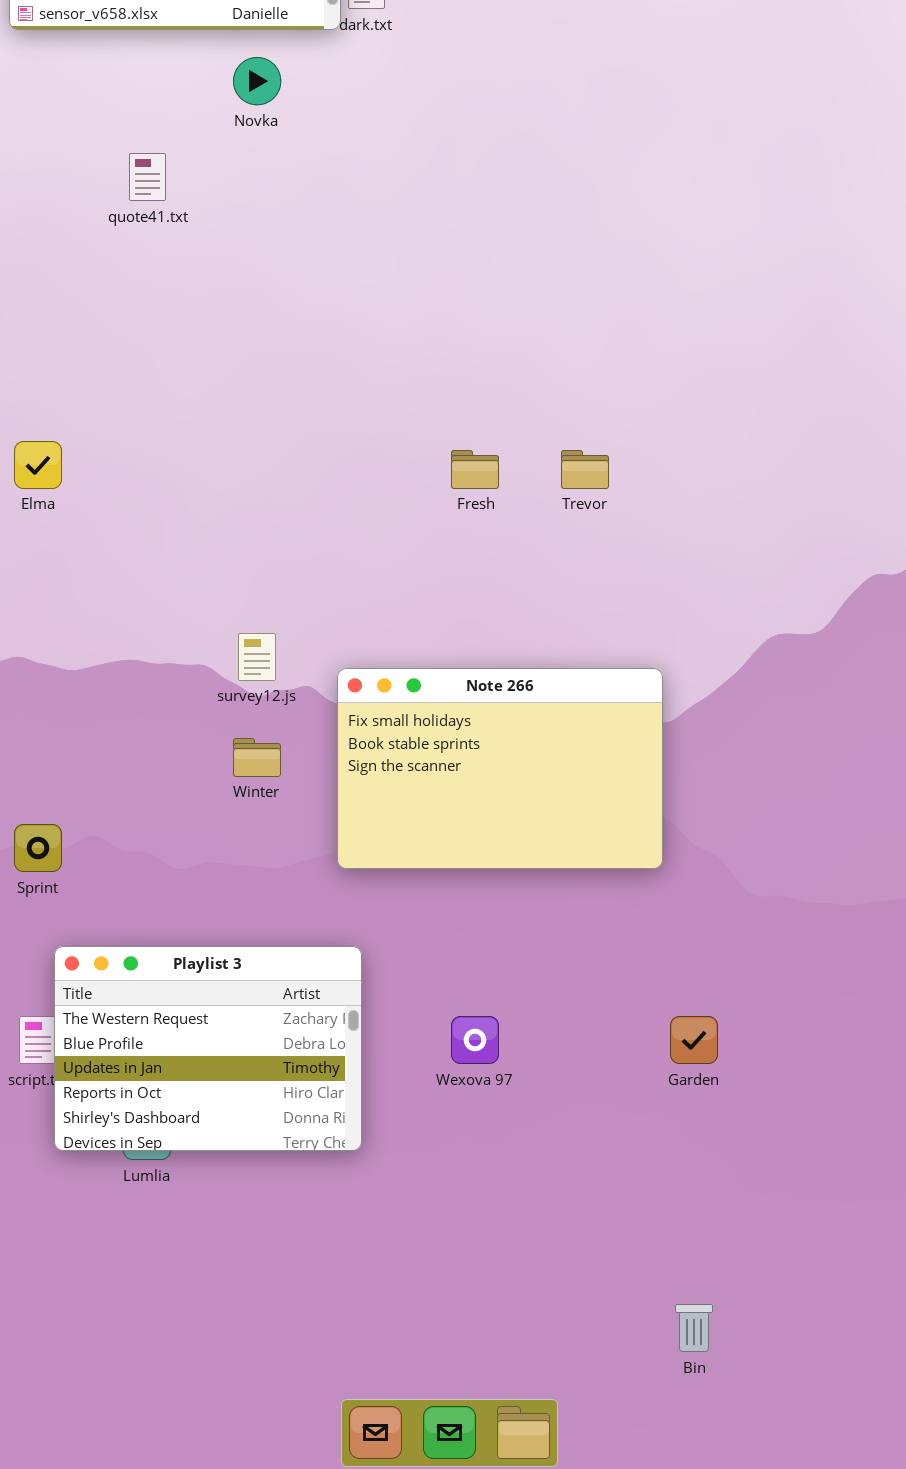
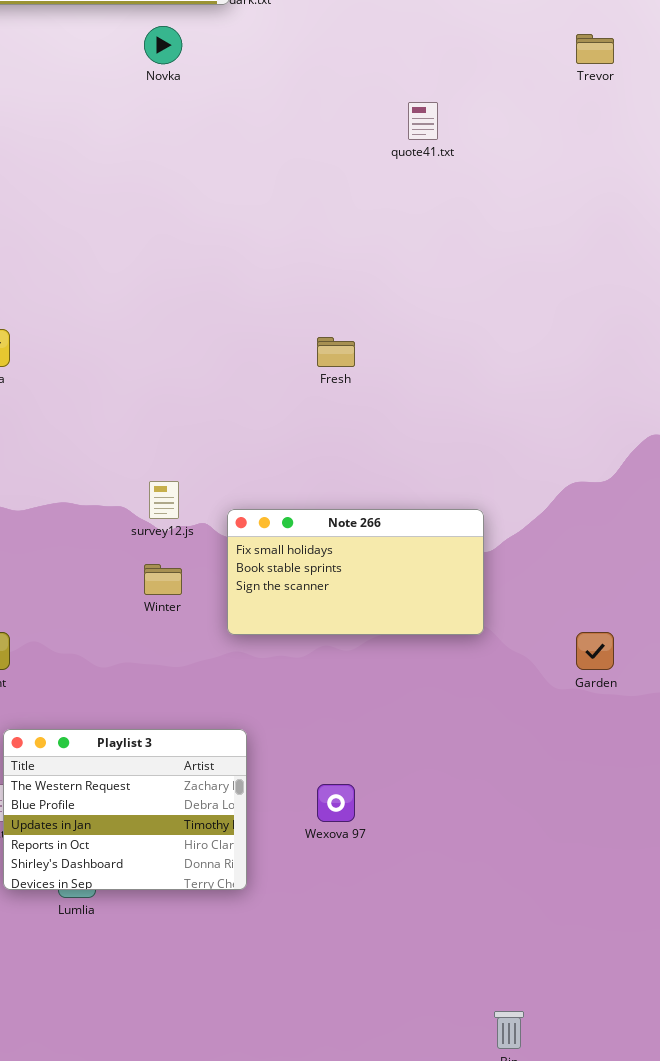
quote41.txt: [129,153,166,201] -> [408,102,438,140], moved
Trevor: [561,450,609,489] -> [576,34,614,64], moved
Note 266: [337,668,663,869] -> [227,509,484,635], resized
Garden: [670,1016,718,1064] -> [576,632,614,670], moved

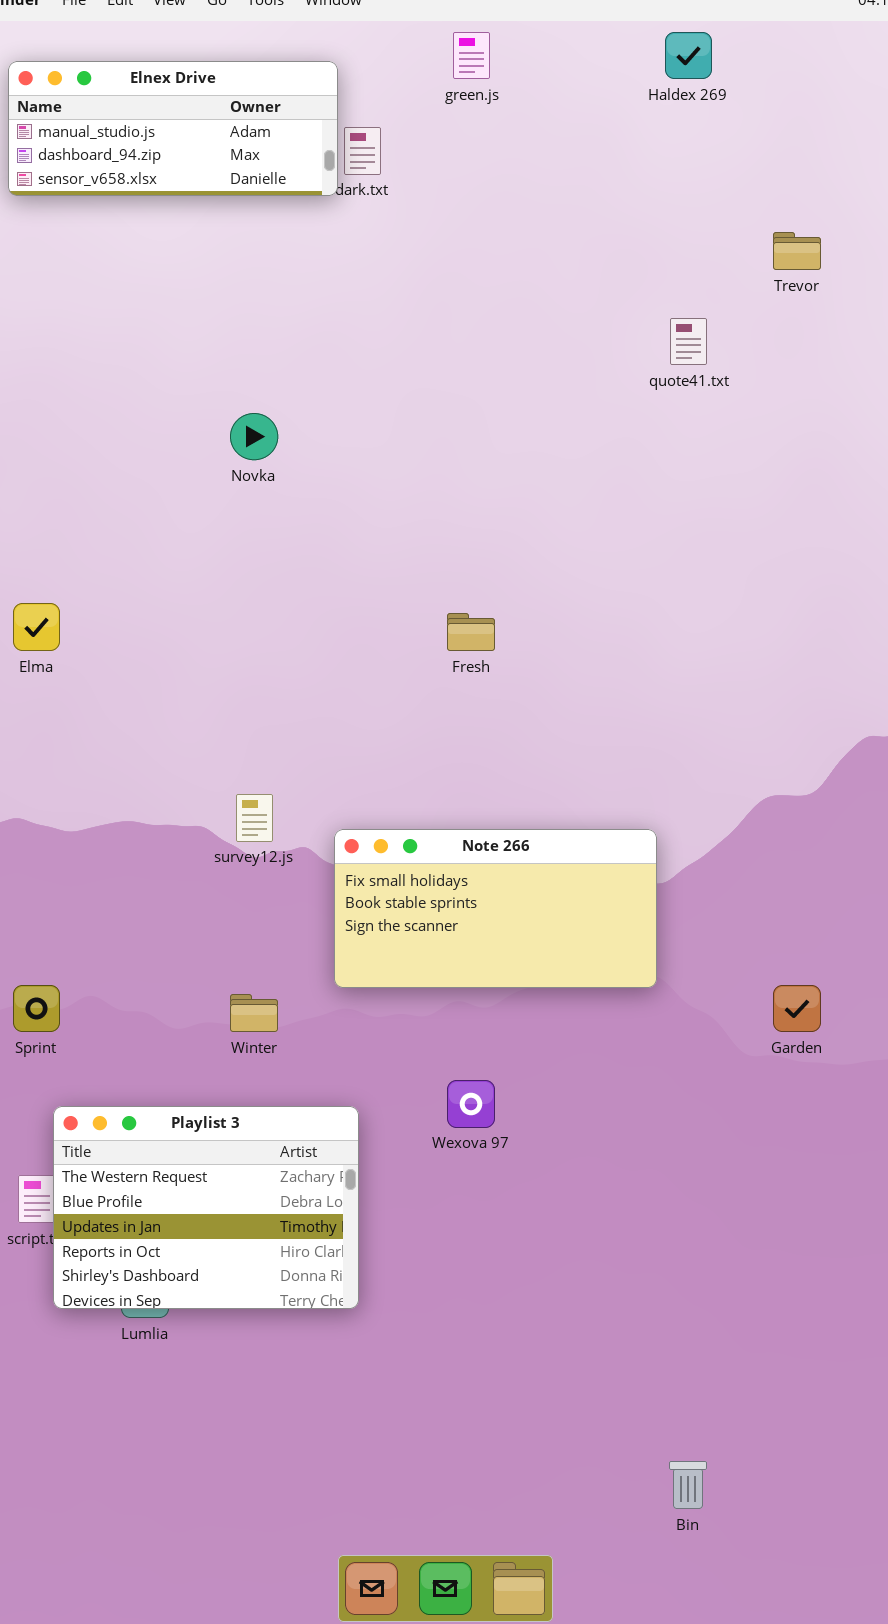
Novka: [144,26,182,64] -> [230,413,278,460], moved
quote41.txt: [408,102,438,140] -> [670,318,707,365], moved
Winter: [144,564,182,595] -> [230,994,278,1032], moved
Wexova 97: [317,784,355,822] -> [447,1080,495,1128], moved

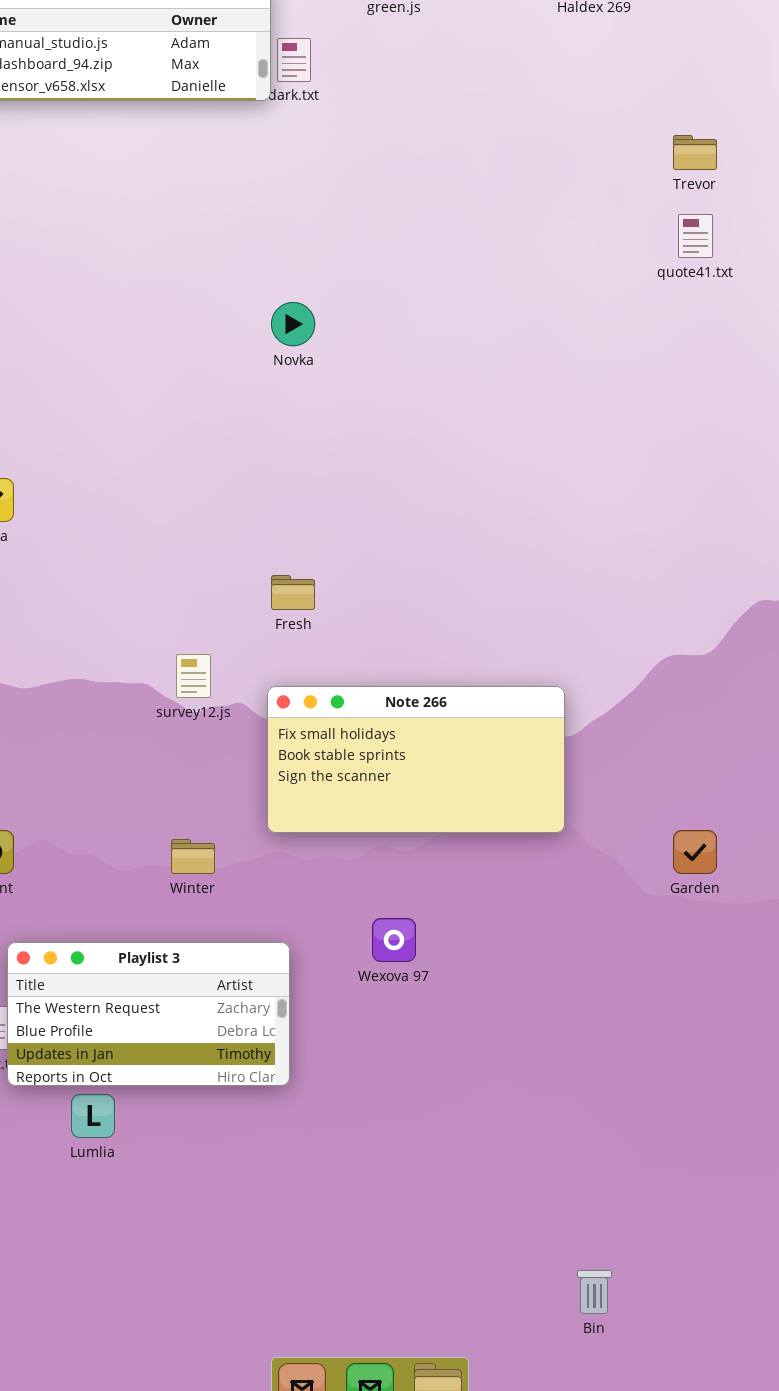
quote41.txt: [670,318,707,365] -> [678,214,713,258], moved
Novka: [230,413,278,460] -> [271,302,315,346], moved
Fresh: [447,613,495,651] -> [271,575,315,610], moved
Playlist 3: [53,1106,359,1309] -> [7,942,290,1086], resized

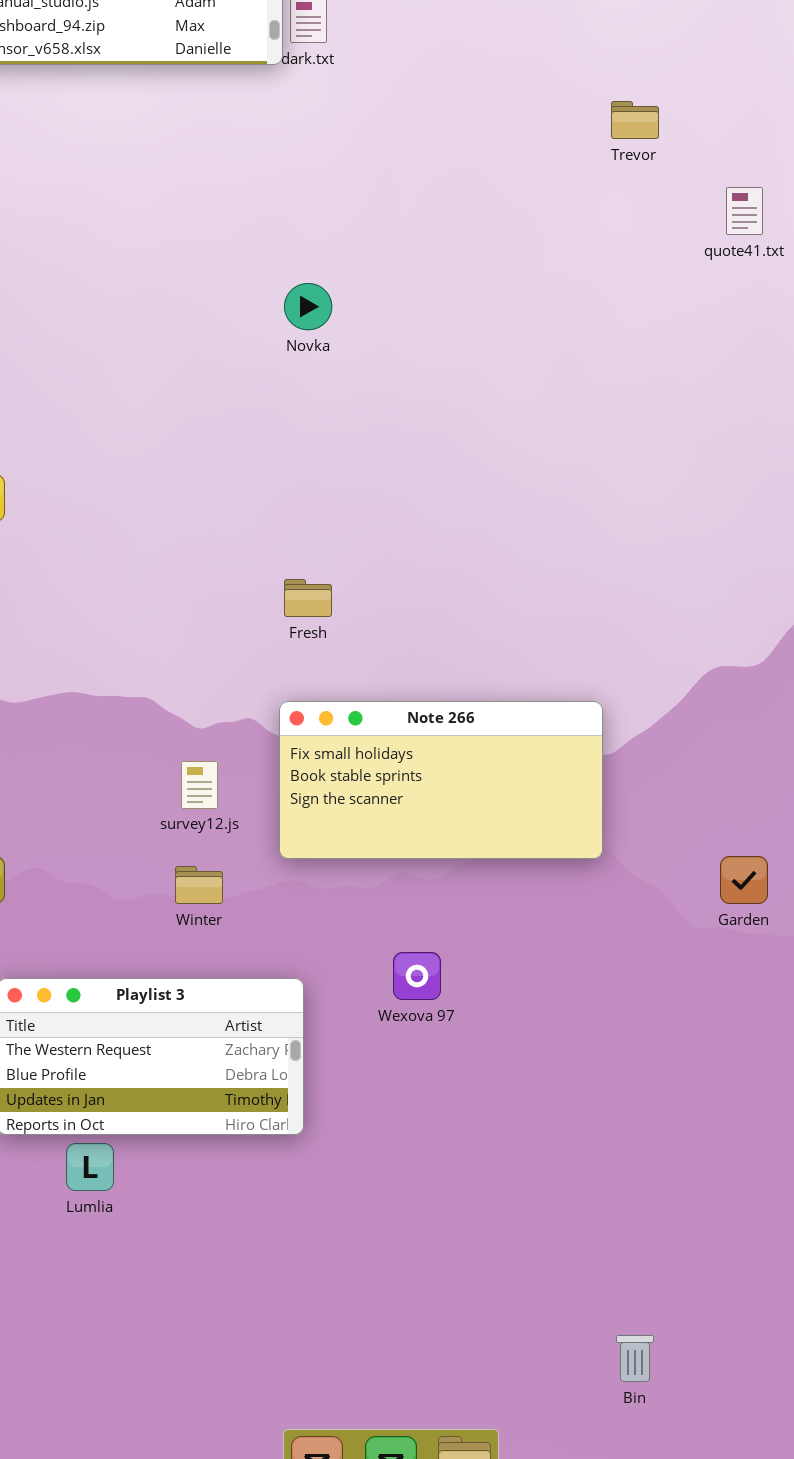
Trevor: [673,135,717,170] -> [611,101,659,139], moved
survey12.js: [176,654,211,698] -> [181,761,218,809], moved

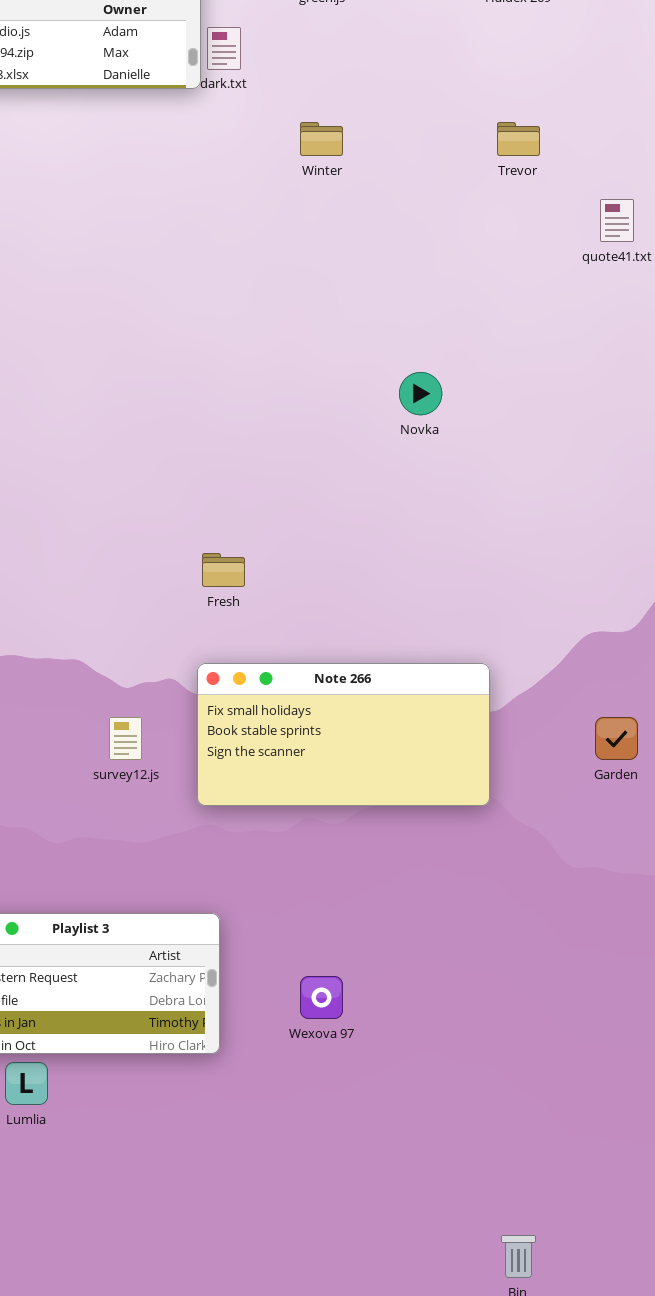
Novka: [284,283,332,330] -> [399,372,442,415], moved
Garden: [720,856,768,904] -> [595,717,638,760], moved
Winter: [175,866,223,904] -> [300,122,343,156], moved
Wexova 97: [393,952,441,1000] -> [300,976,343,1019], moved

